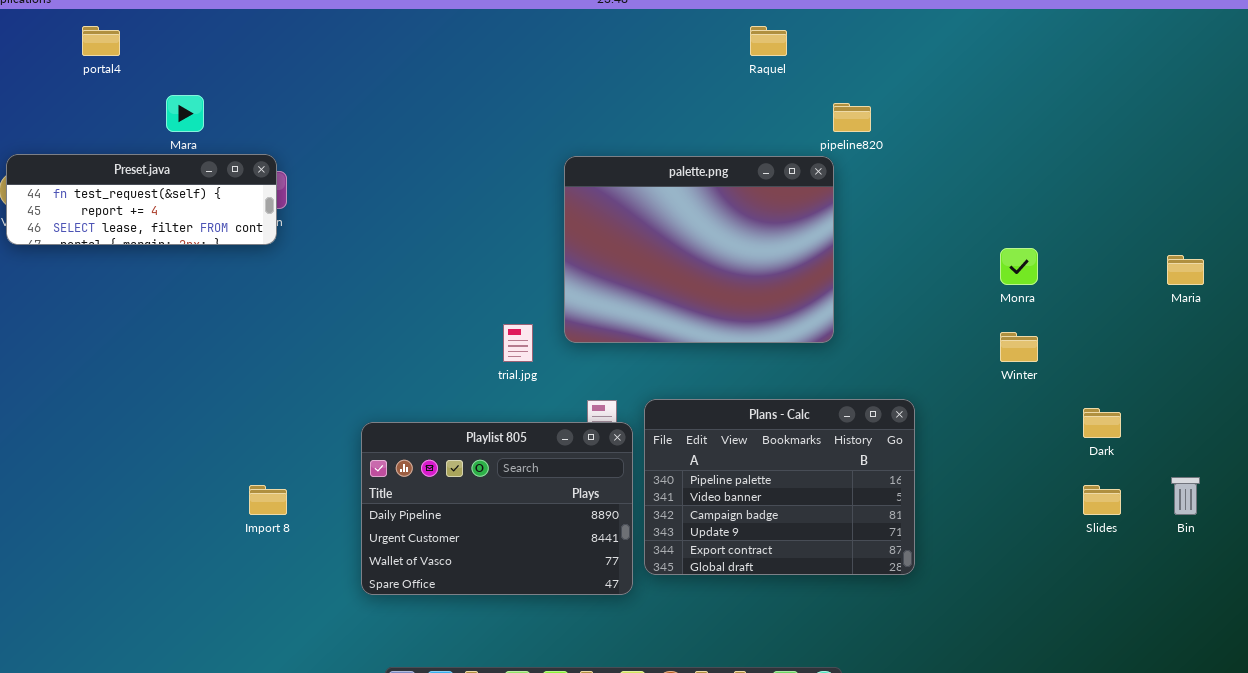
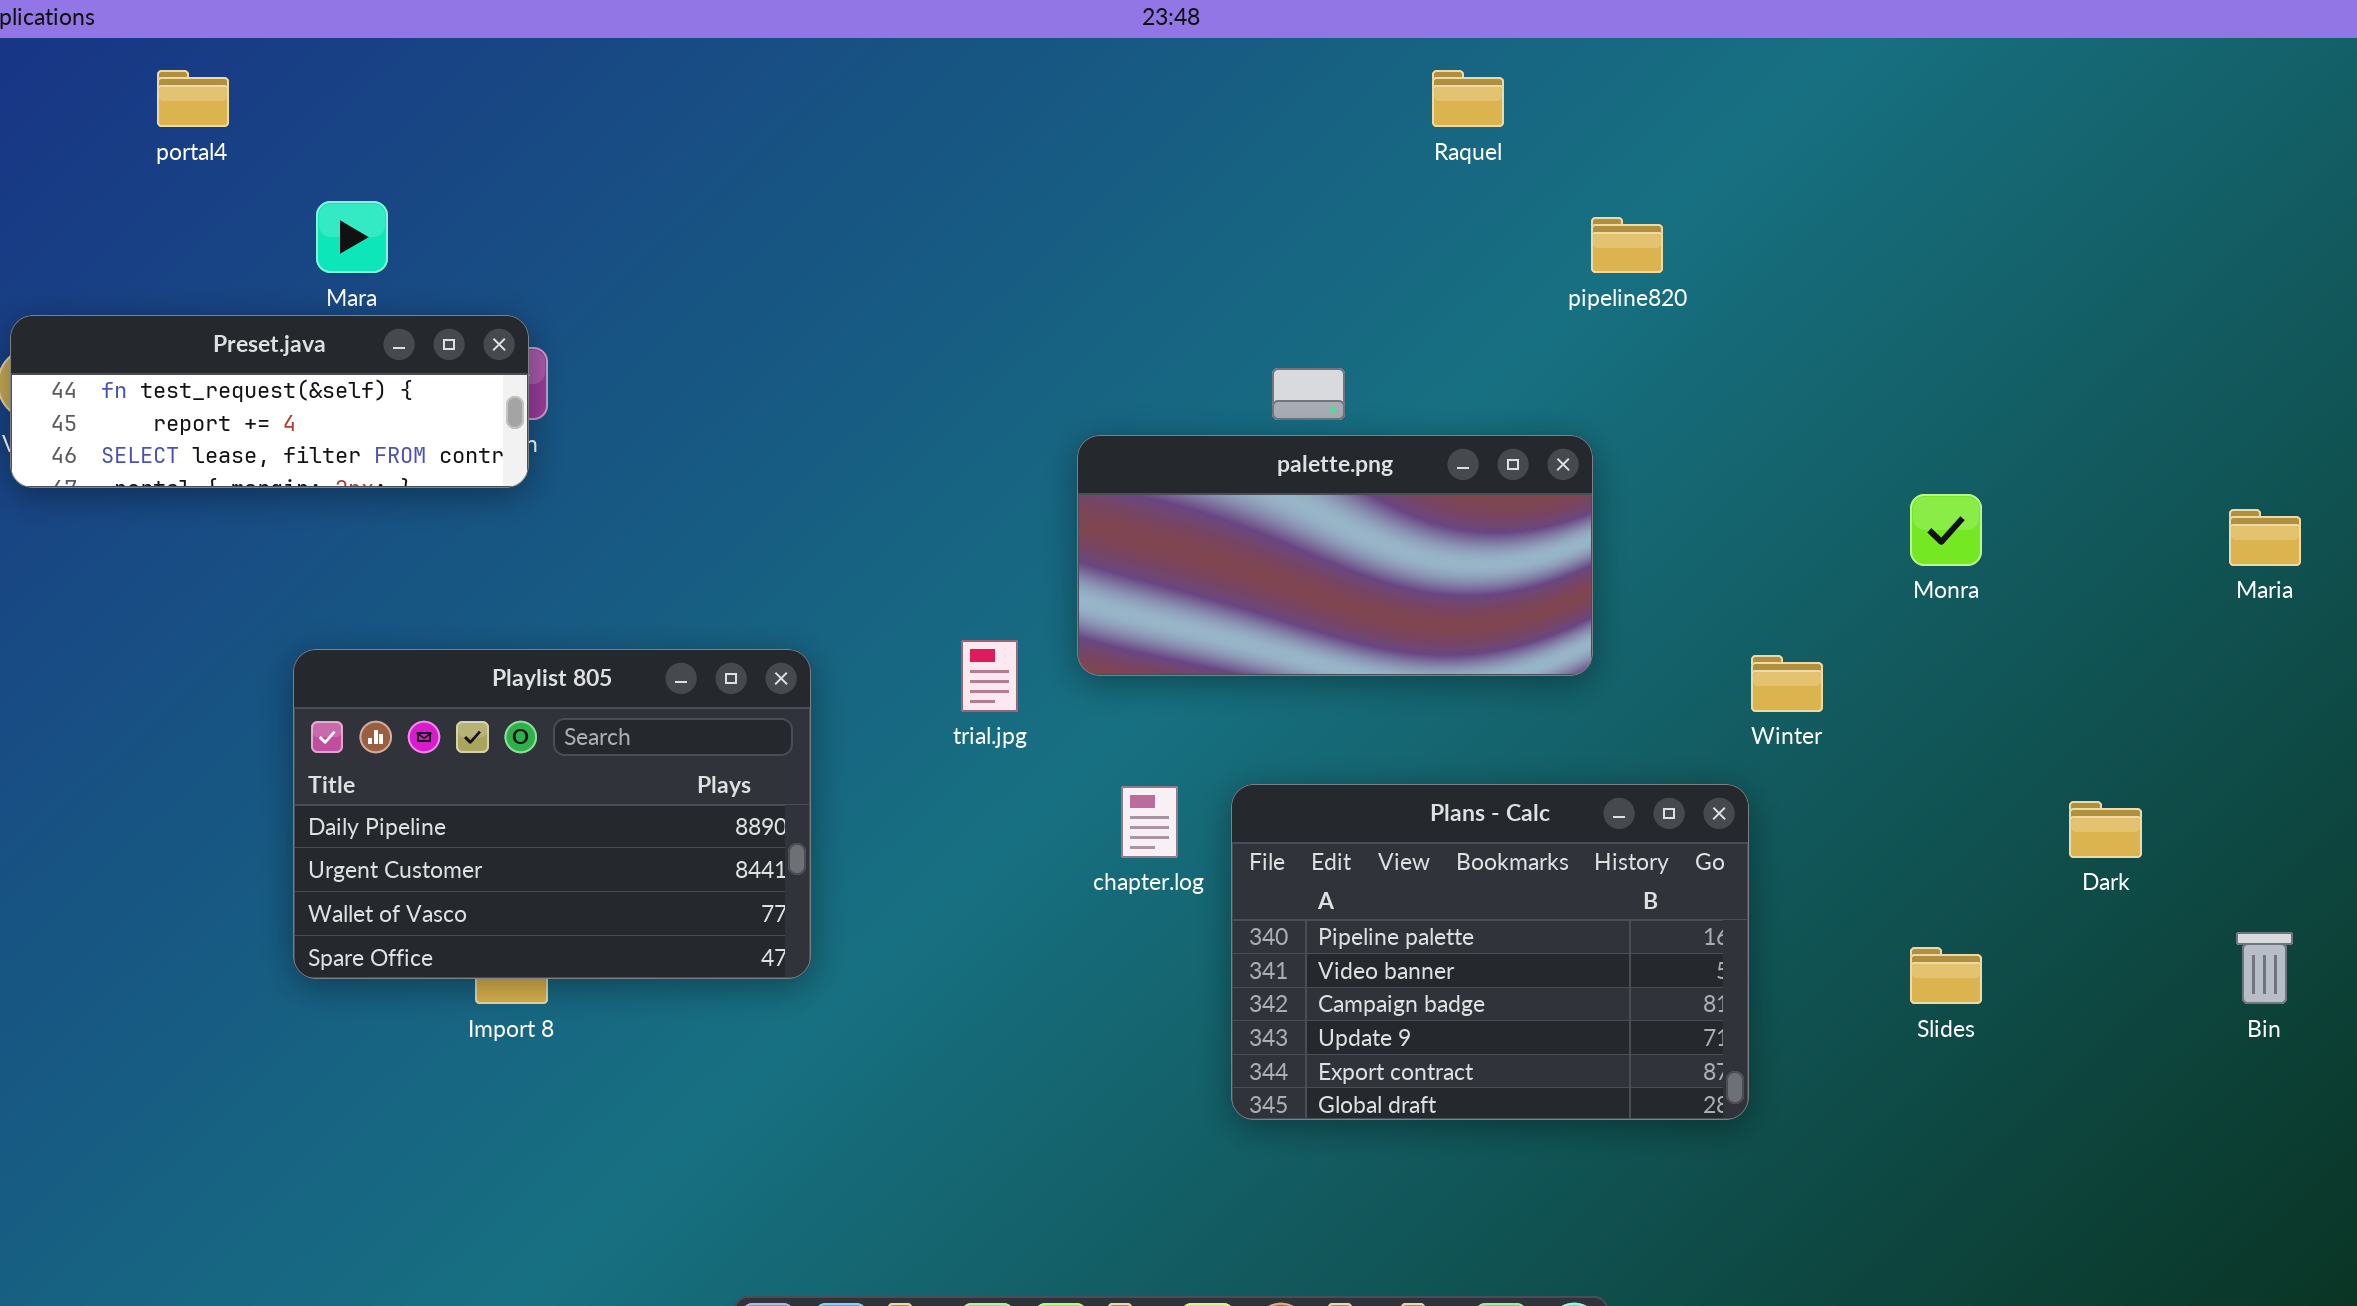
palette.png: [564,156,834,343] -> [1077,435,1593,676], resized
Winter: [1000,332,1038,362] -> [1751,655,1823,712], moved
Playlist 805: [361,422,633,595] -> [293,649,811,979], moved
Slides: [1083,485,1121,515] -> [1910,947,1982,1004], moved

